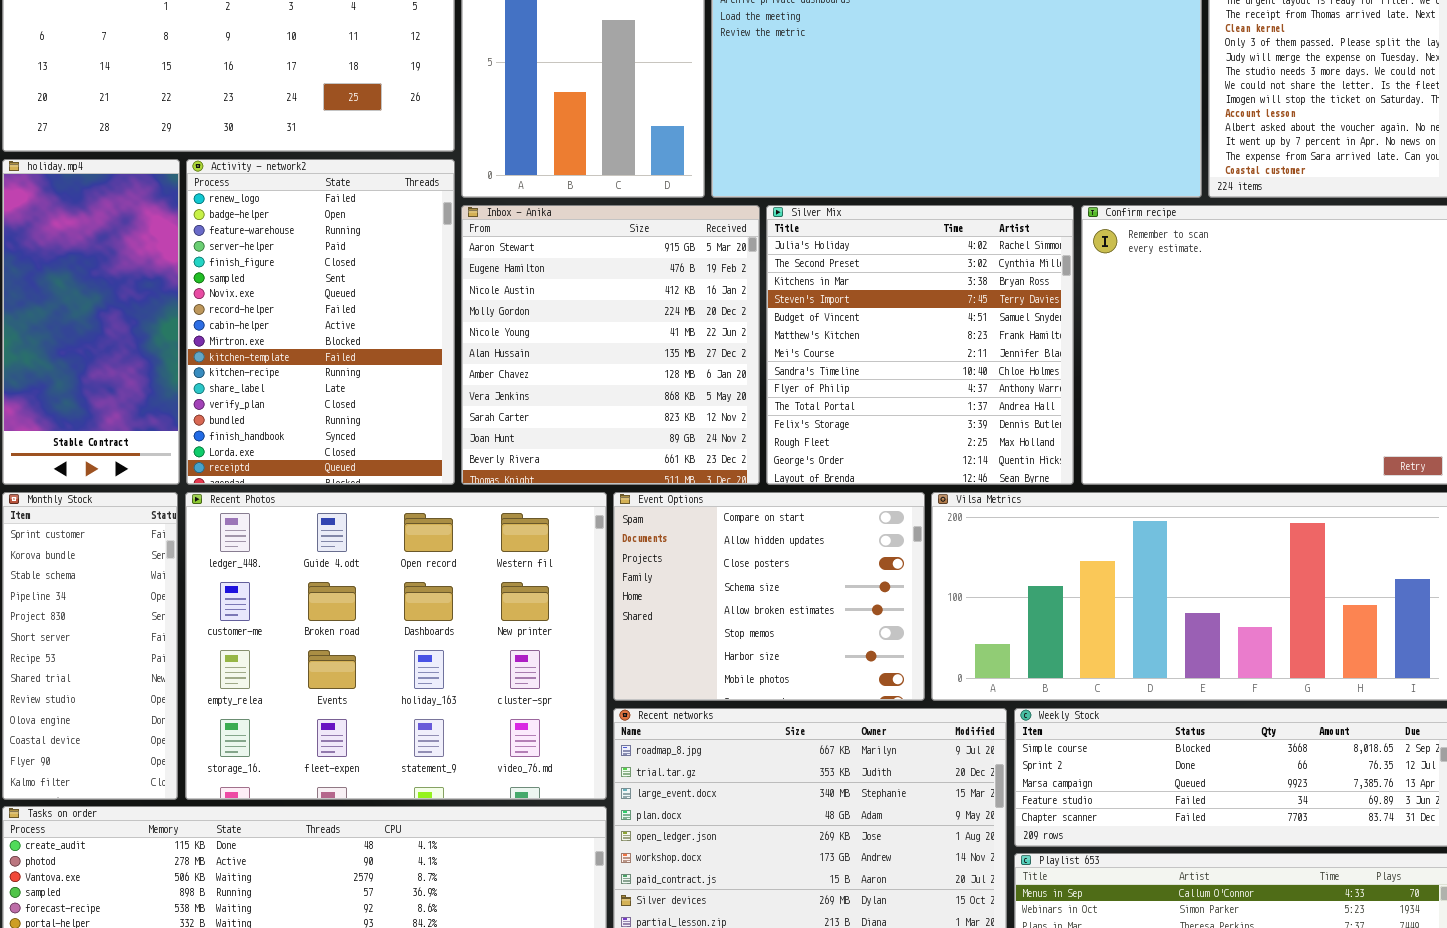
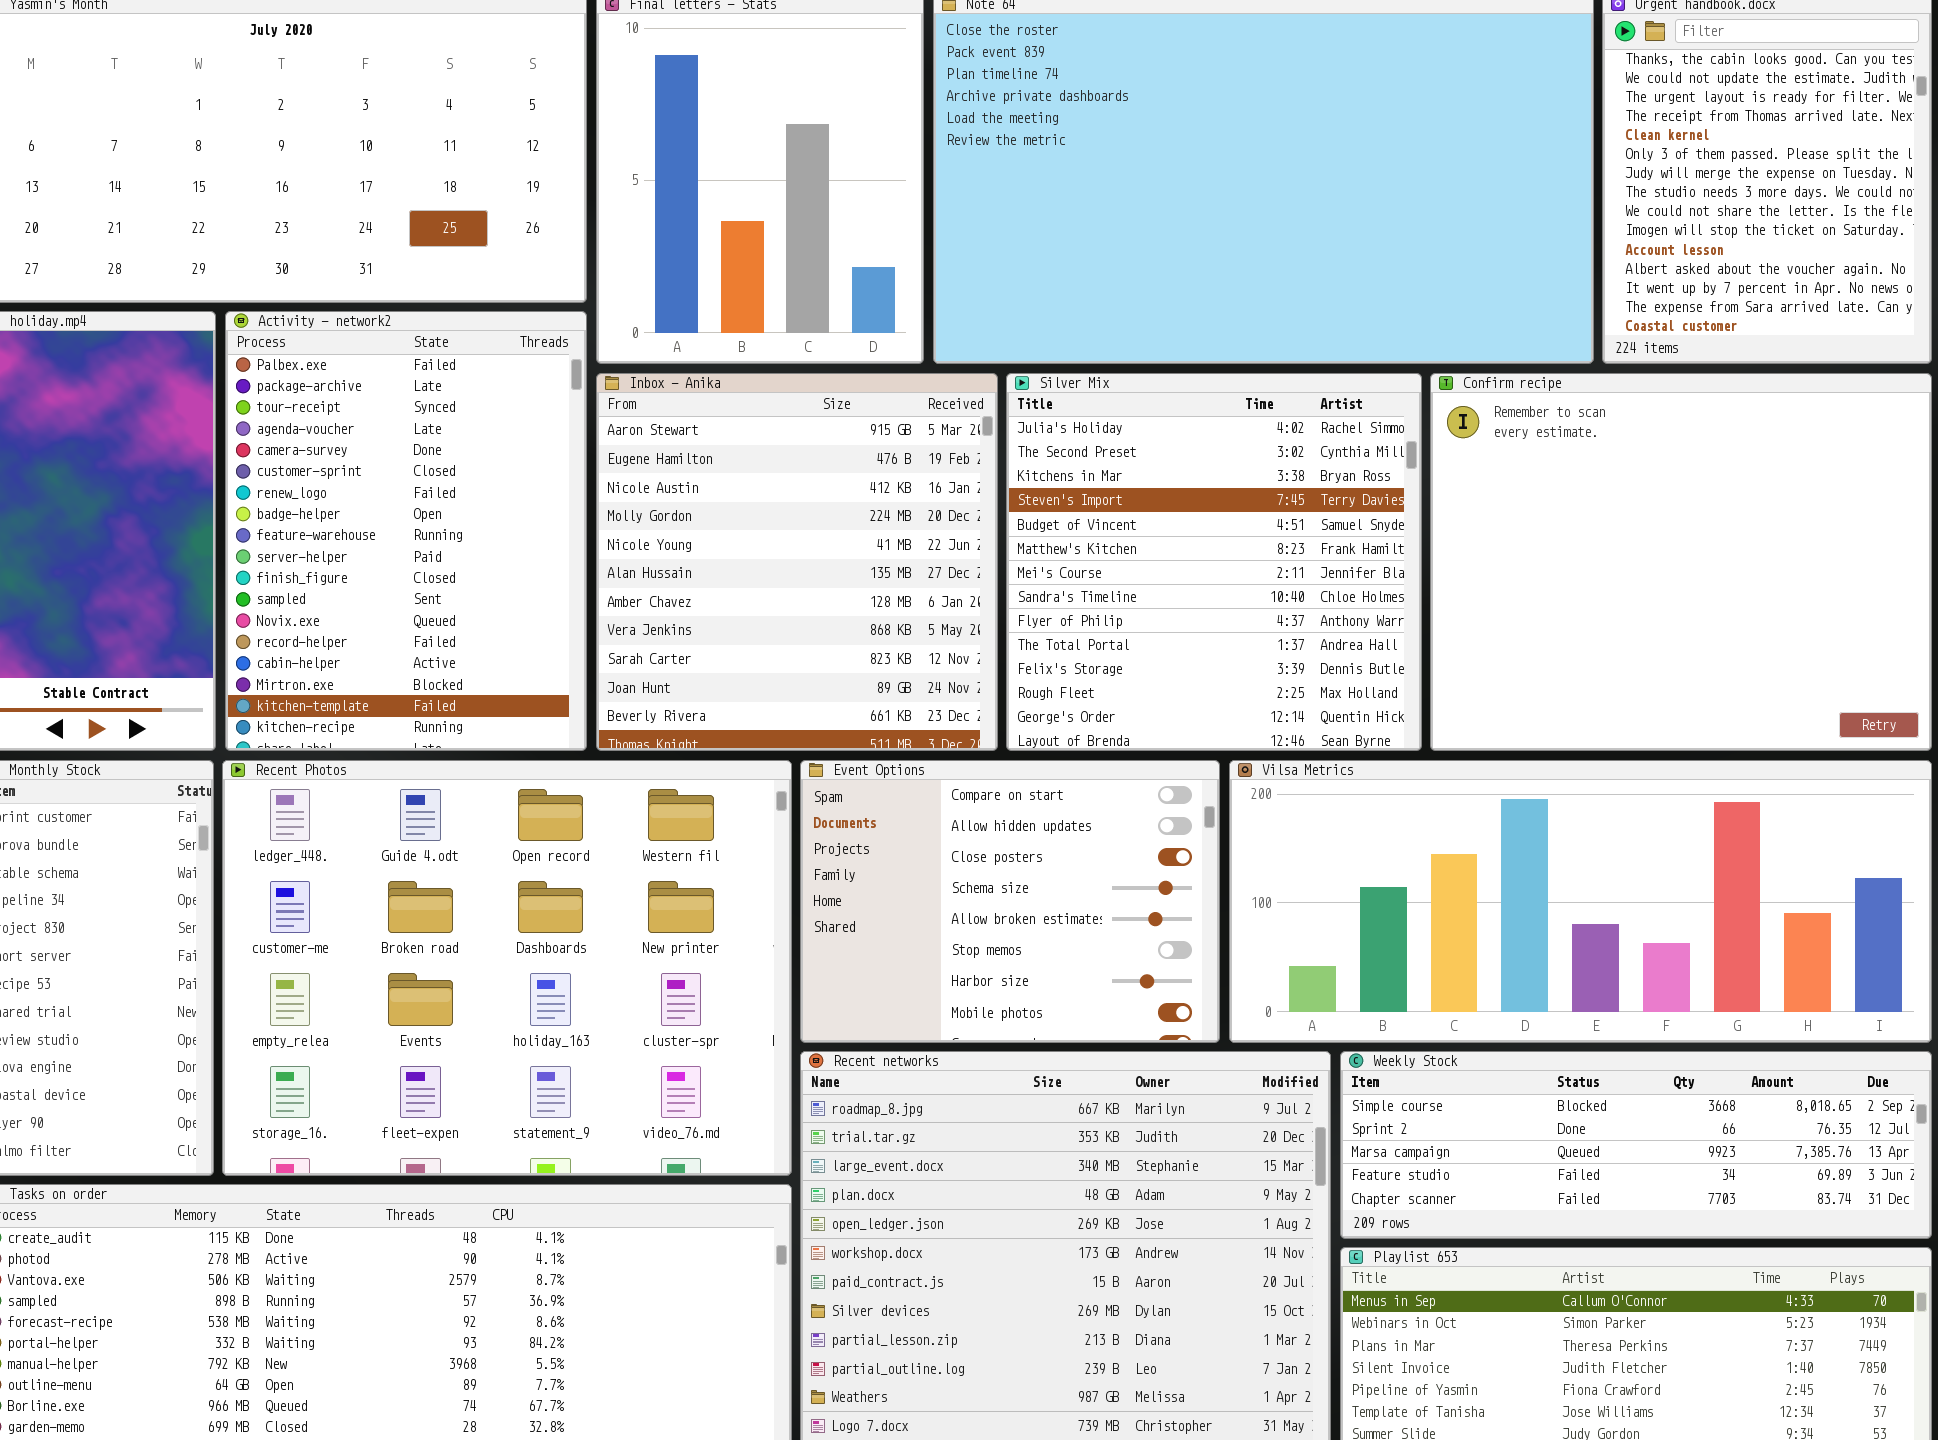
Activity - network2: [186,159,455,485] -> [225,311,587,751], scrolled up 6 rows

